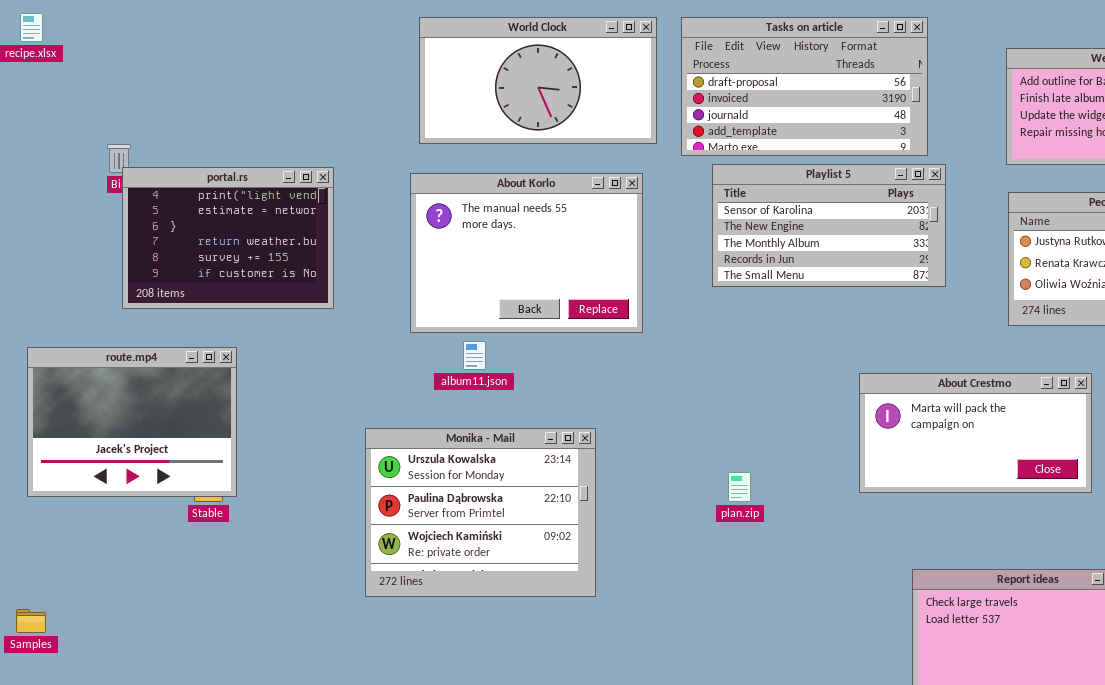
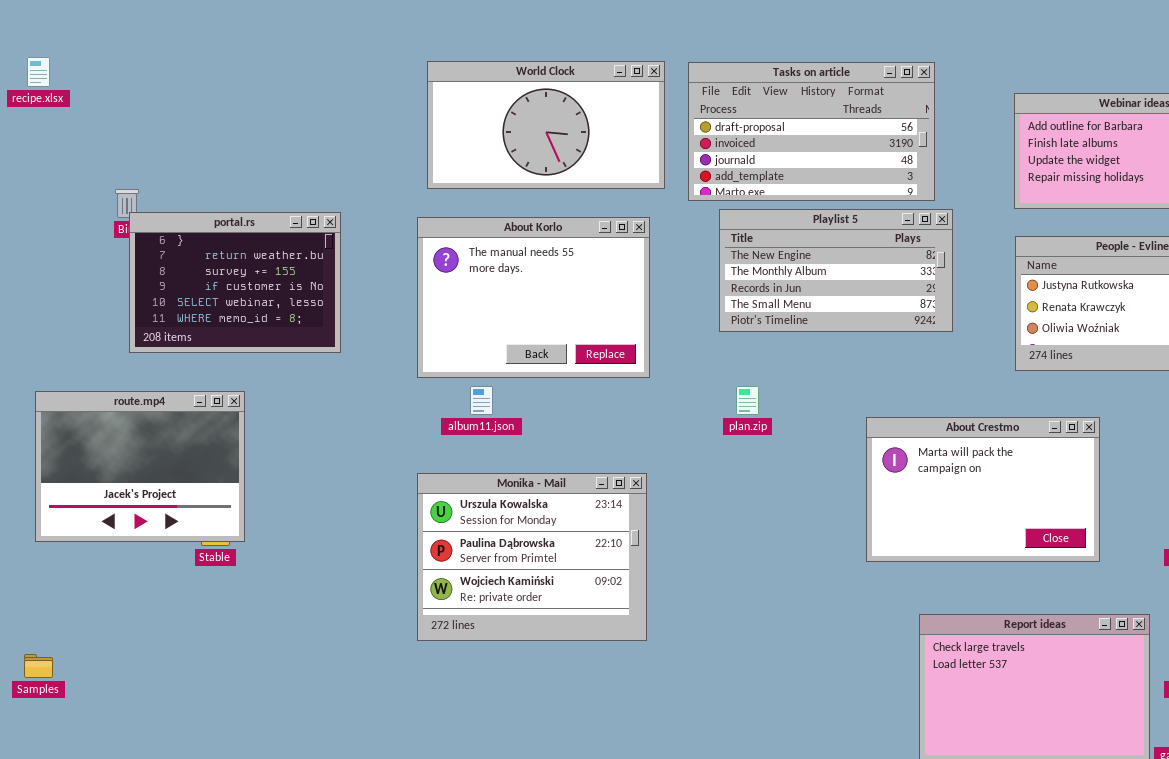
Playlist 5: [712,164,946,287] -> [719,209,953,332], scrolled down 1 row
portal.rs: [122,167,334,309] -> [129,212,341,353], scrolled down 2 rows
About Crestmo: [859,373,1092,493] -> [866,417,1100,562], resized
Monika - Mail: [365,428,596,597] -> [417,473,647,641], moved
plan.zip: [728,472,751,502] -> [736,386,759,415], moved

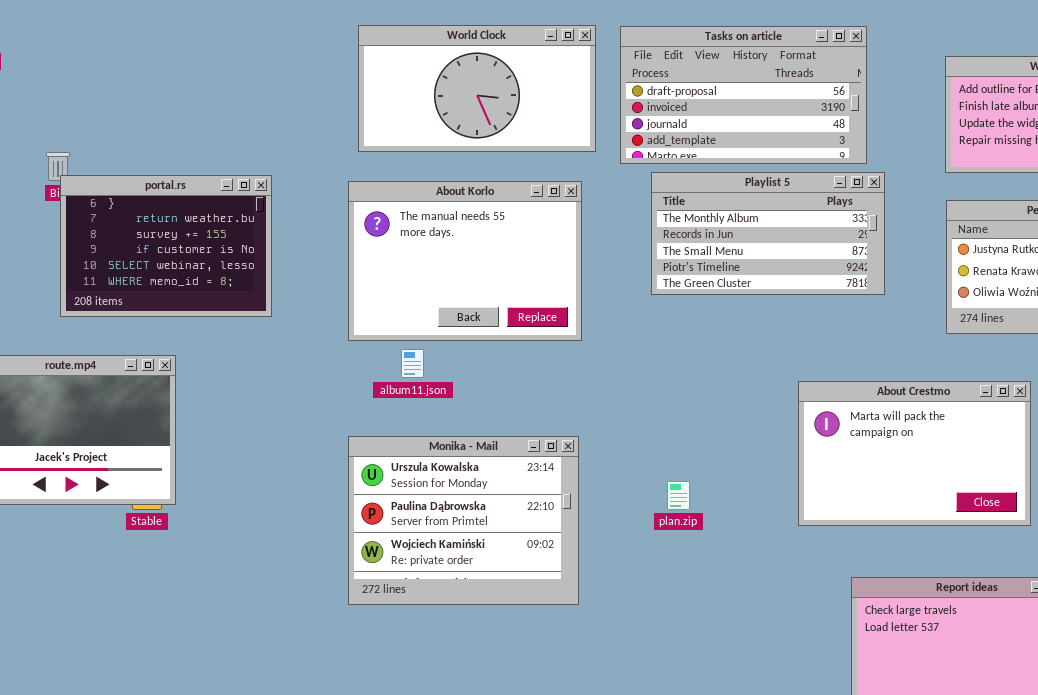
Playlist 5: [719,209,953,332] -> [651,172,885,295], scrolled down 1 row
plan.zip: [736,386,759,415] -> [667,481,690,510], moved

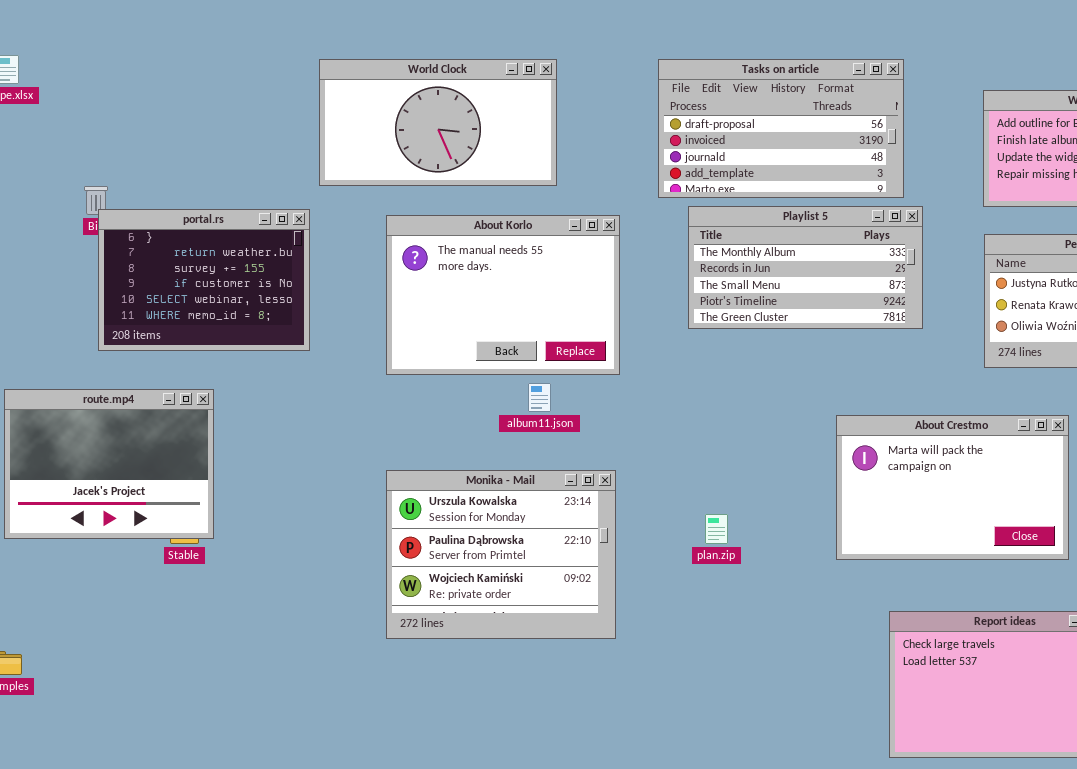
World Clock: [358,25,596,152] -> [319,59,557,186], moved
album11.json: [401,349,424,378] -> [528,383,551,412], moved

